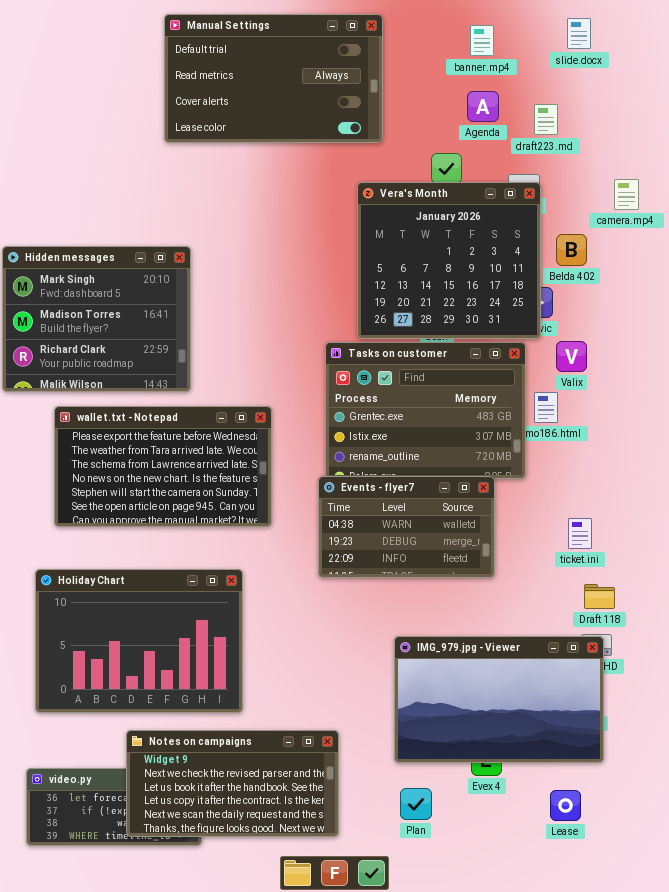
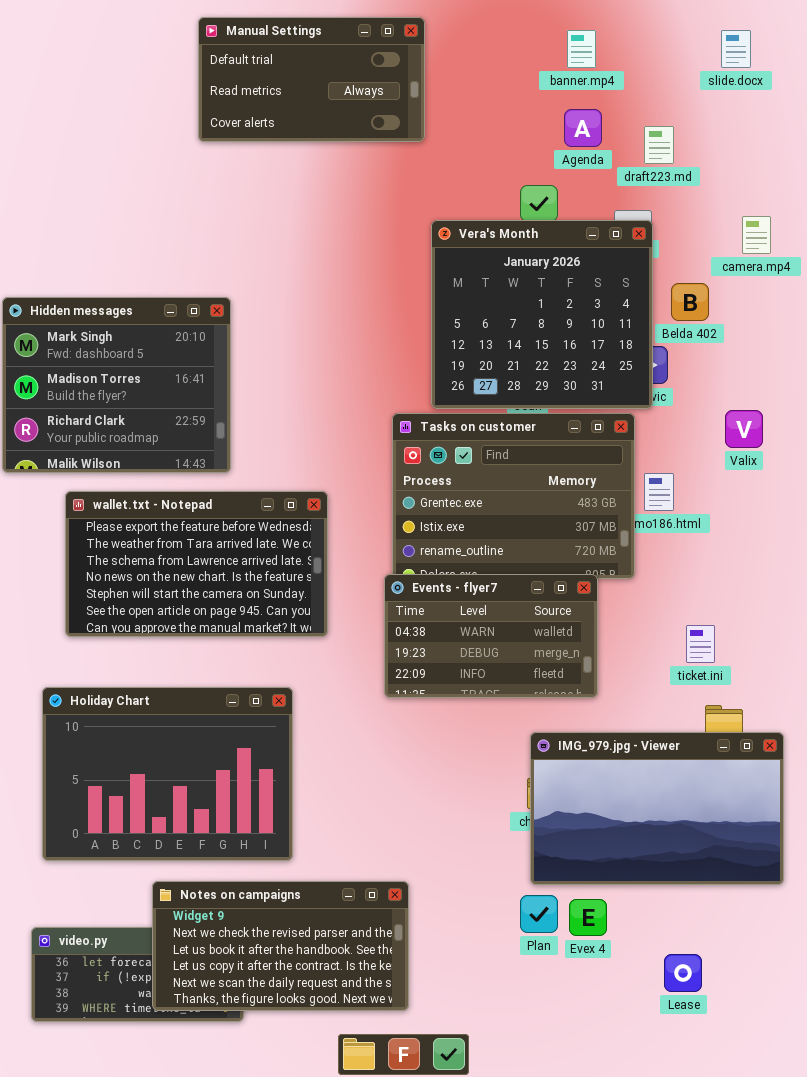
Manual Settings: [164,14,383,143] -> [198,17,425,142], resized
slide.docx: [567,18,591,49] -> [721,30,751,68], moved
Valix: [556,341,587,372] -> [725,410,763,448], moved
IMG_979.jpg - Viewer: [394,636,604,763] -> [530,732,784,885], moved
Plan: [400,788,432,820] -> [520,895,558,933], moved

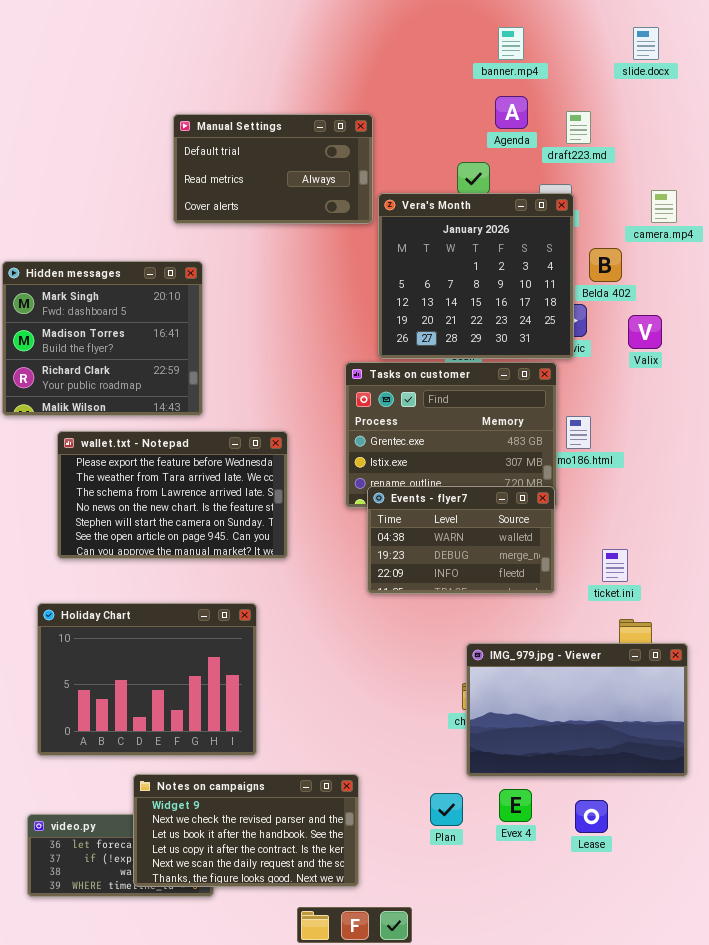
Manual Settings: [198,17,425,142] -> [173,114,373,224], moved
Valix: [725,410,763,448] -> [628,315,662,349], moved
Events - flyer7: [384,574,598,698] -> [367,486,555,594], moved
Plan: [520,895,558,933] -> [430,793,463,826], moved
Lease: [664,954,702,992] -> [575,800,608,833], moved

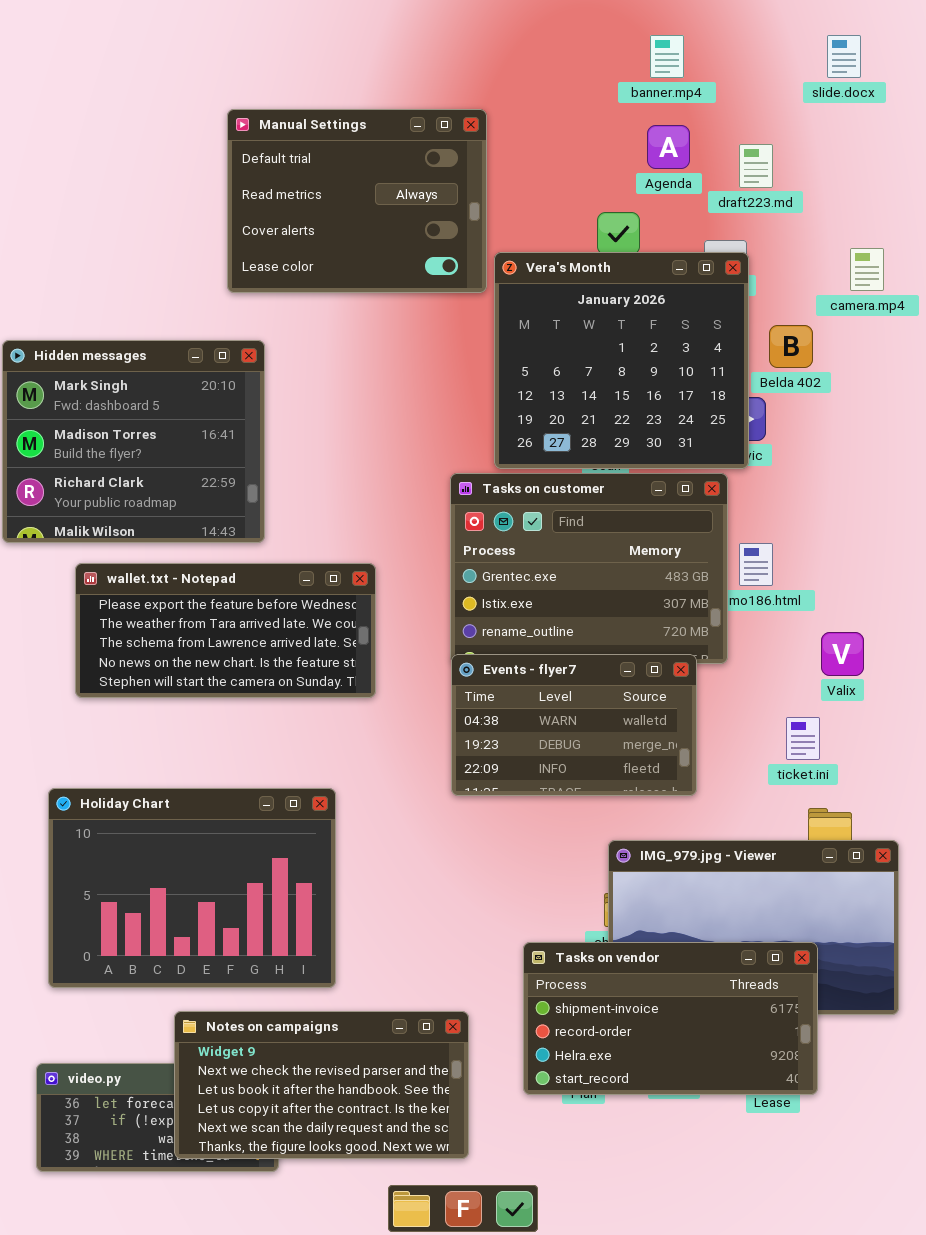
Manual Settings: [173,114,373,224] -> [227,109,487,293], resized
Valix: [628,315,662,349] -> [821,632,864,676], moved
wallet.txt - Notepad: [57,431,288,559] -> [75,563,376,698], resized
Events - flyer7: [367,486,555,594] -> [451,654,697,796], moved
Tasks on vendor: none -> [523,942,818,1095], opened

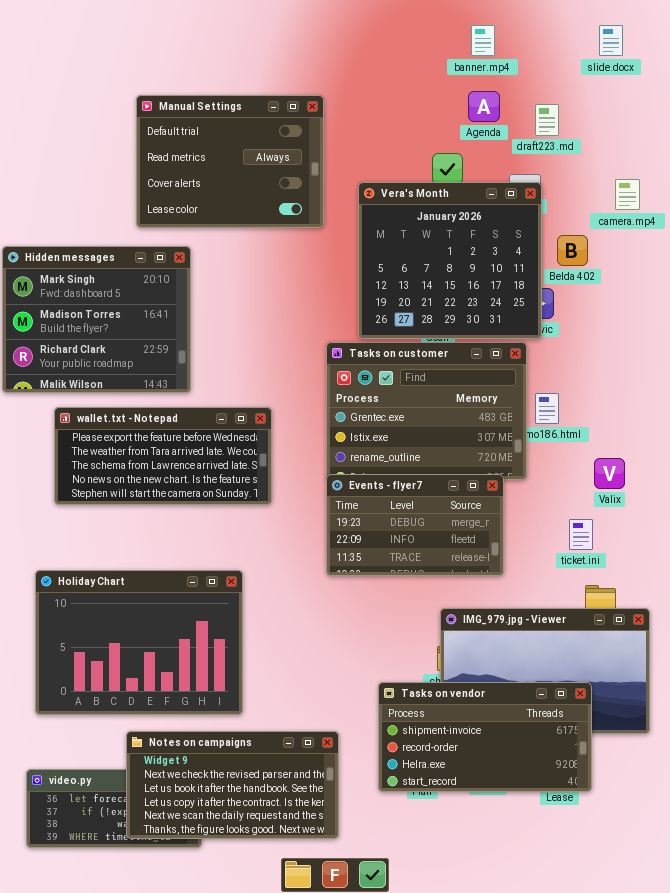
Manual Settings: [227,109,487,293] -> [136,95,324,228], moved
Events - flyer7: [451,654,697,796] -> [326,474,504,576], scrolled down 1 row

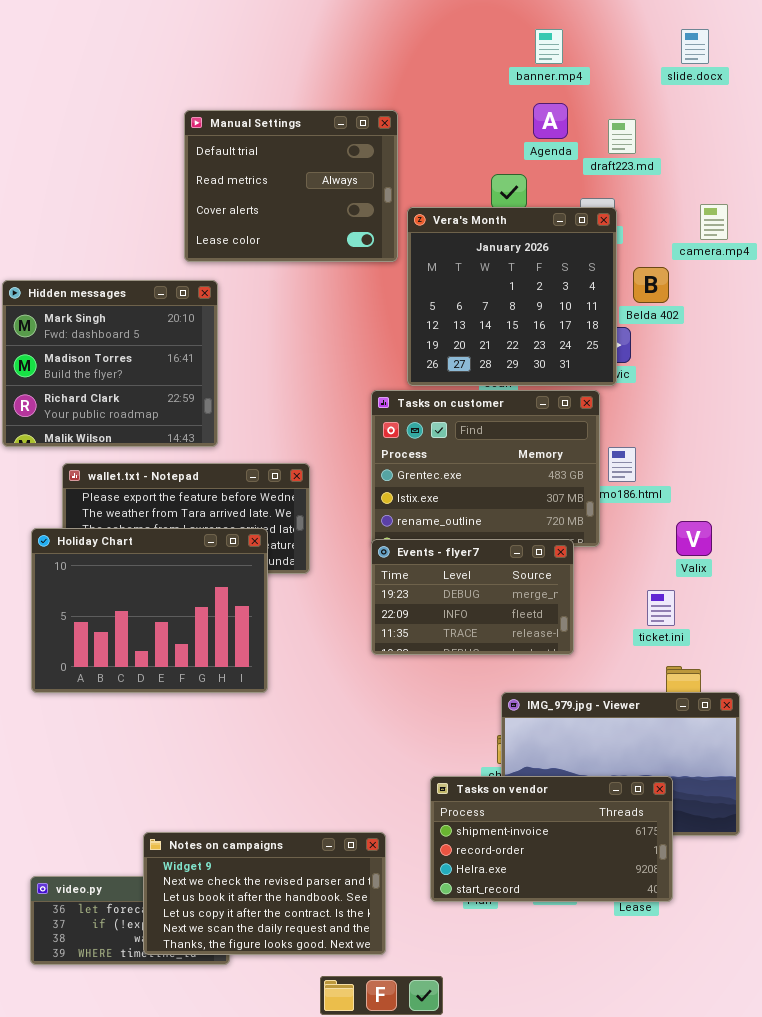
Manual Settings: [136,95,324,228] -> [184,110,398,262], moved
Holiday Chart: [35,570,243,715] -> [31,528,268,693], moved

